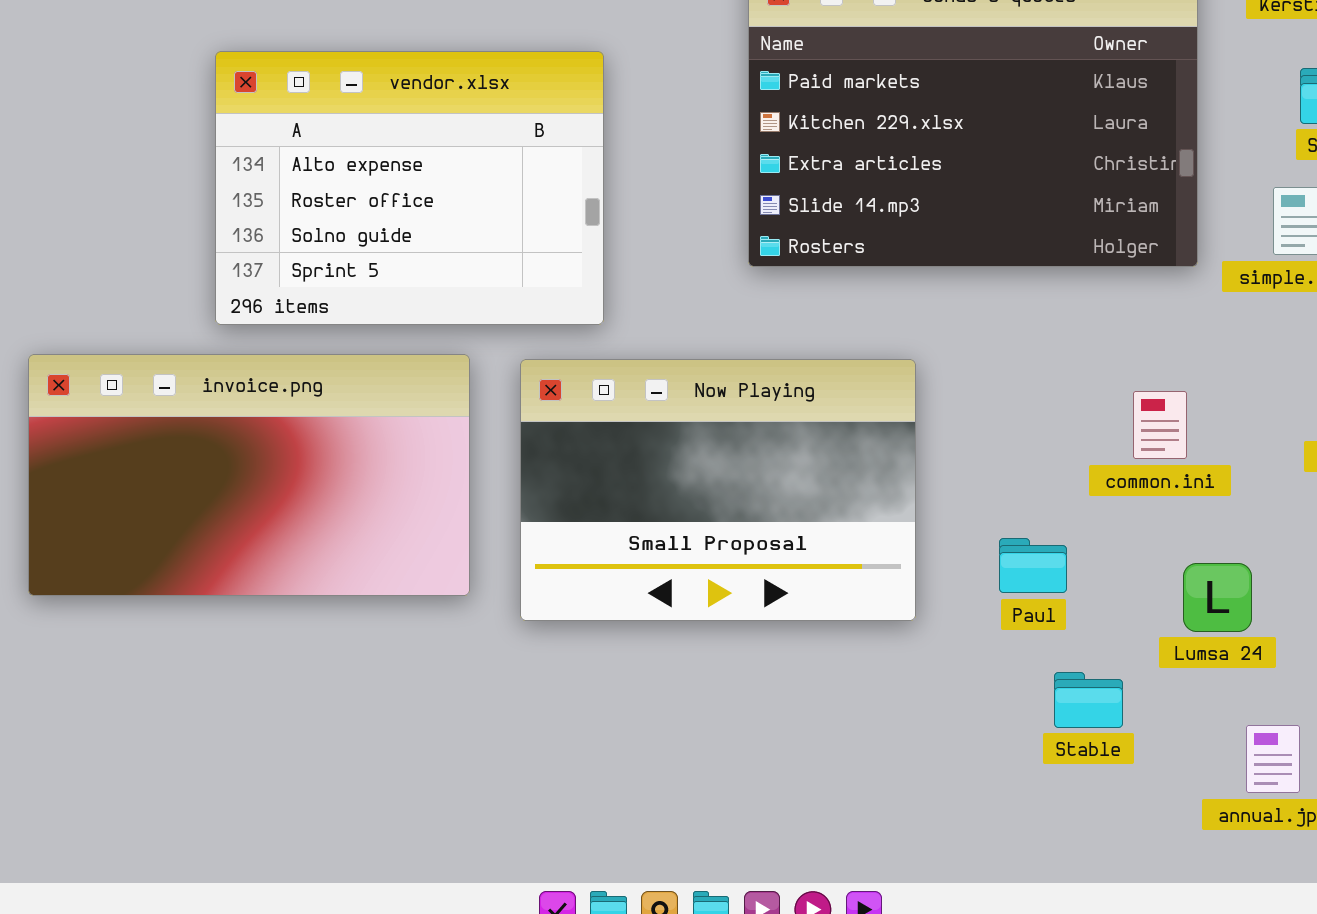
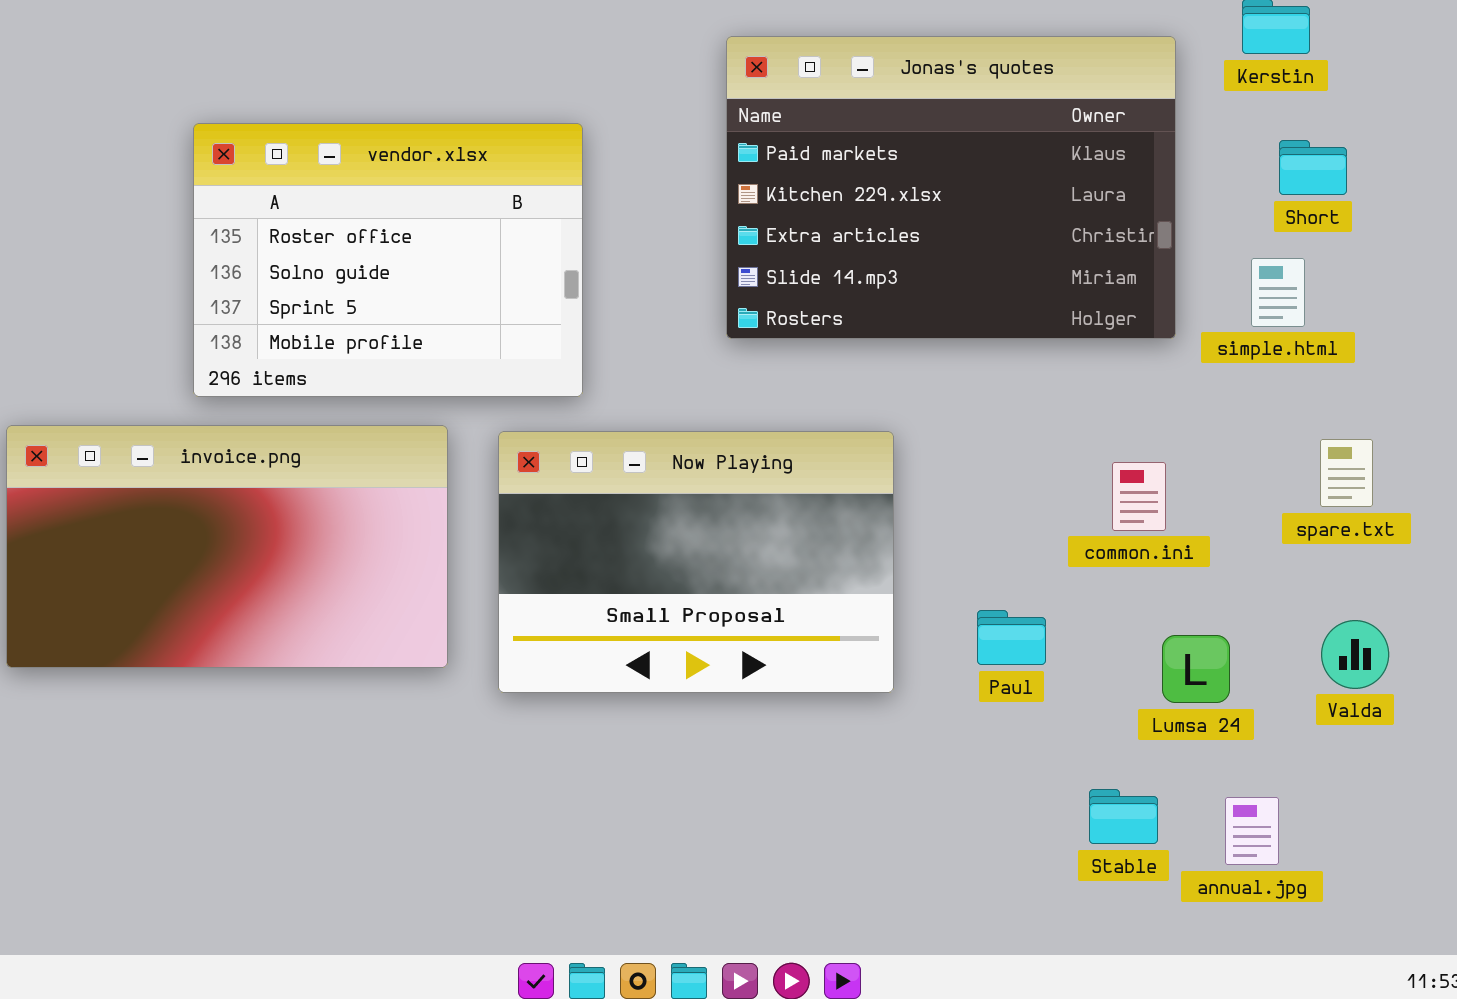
vendor.xlsx: [215,51,604,325] -> [193,123,583,397], scrolled down 1 row
Stable: [1054,672,1123,728] -> [1089,789,1158,844], moved

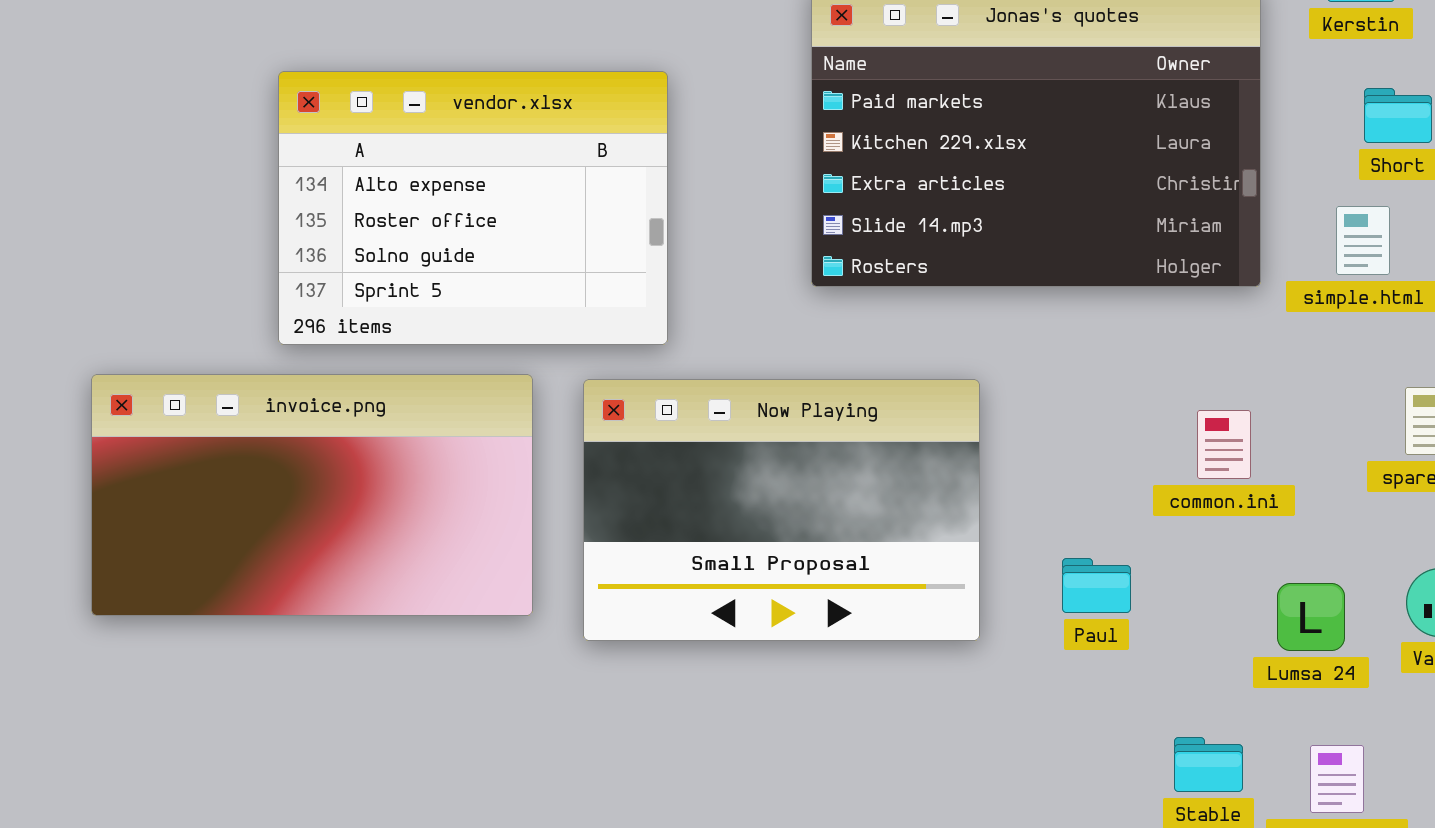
vendor.xlsx: [193,123,583,397] -> [278,71,668,345], scrolled up 1 row
Lumsa 24: [1162,635,1230,703] -> [1277,583,1345,651], moved

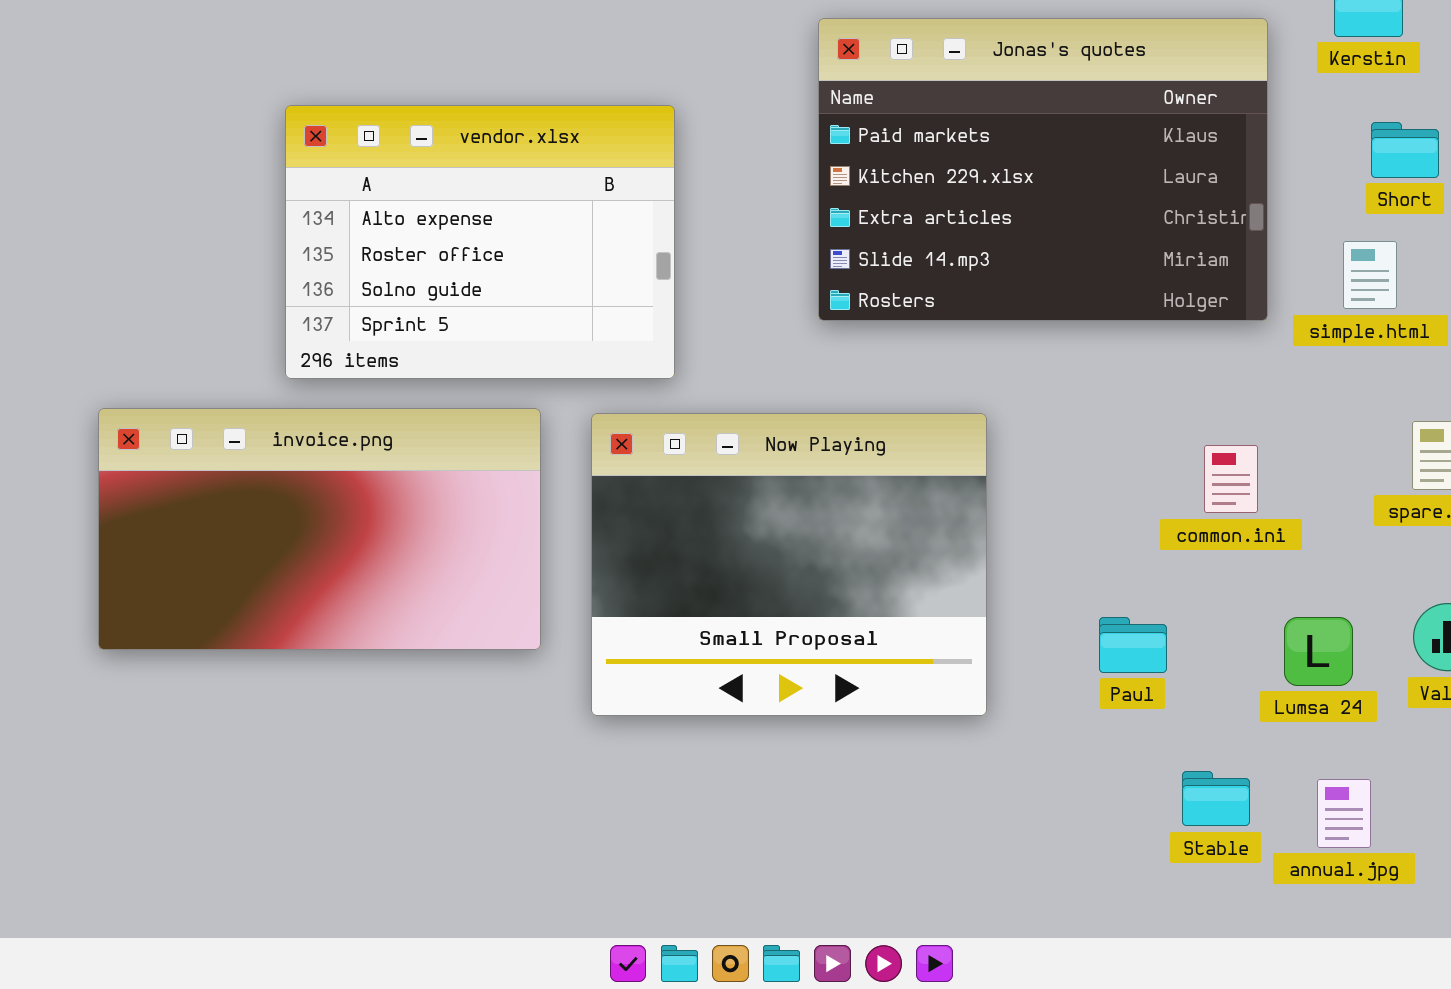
Now Playing: [583,379,980,641] -> [591,413,987,716], resized
Paul: [1062,558,1131,613] -> [1099,617,1167,673], moved

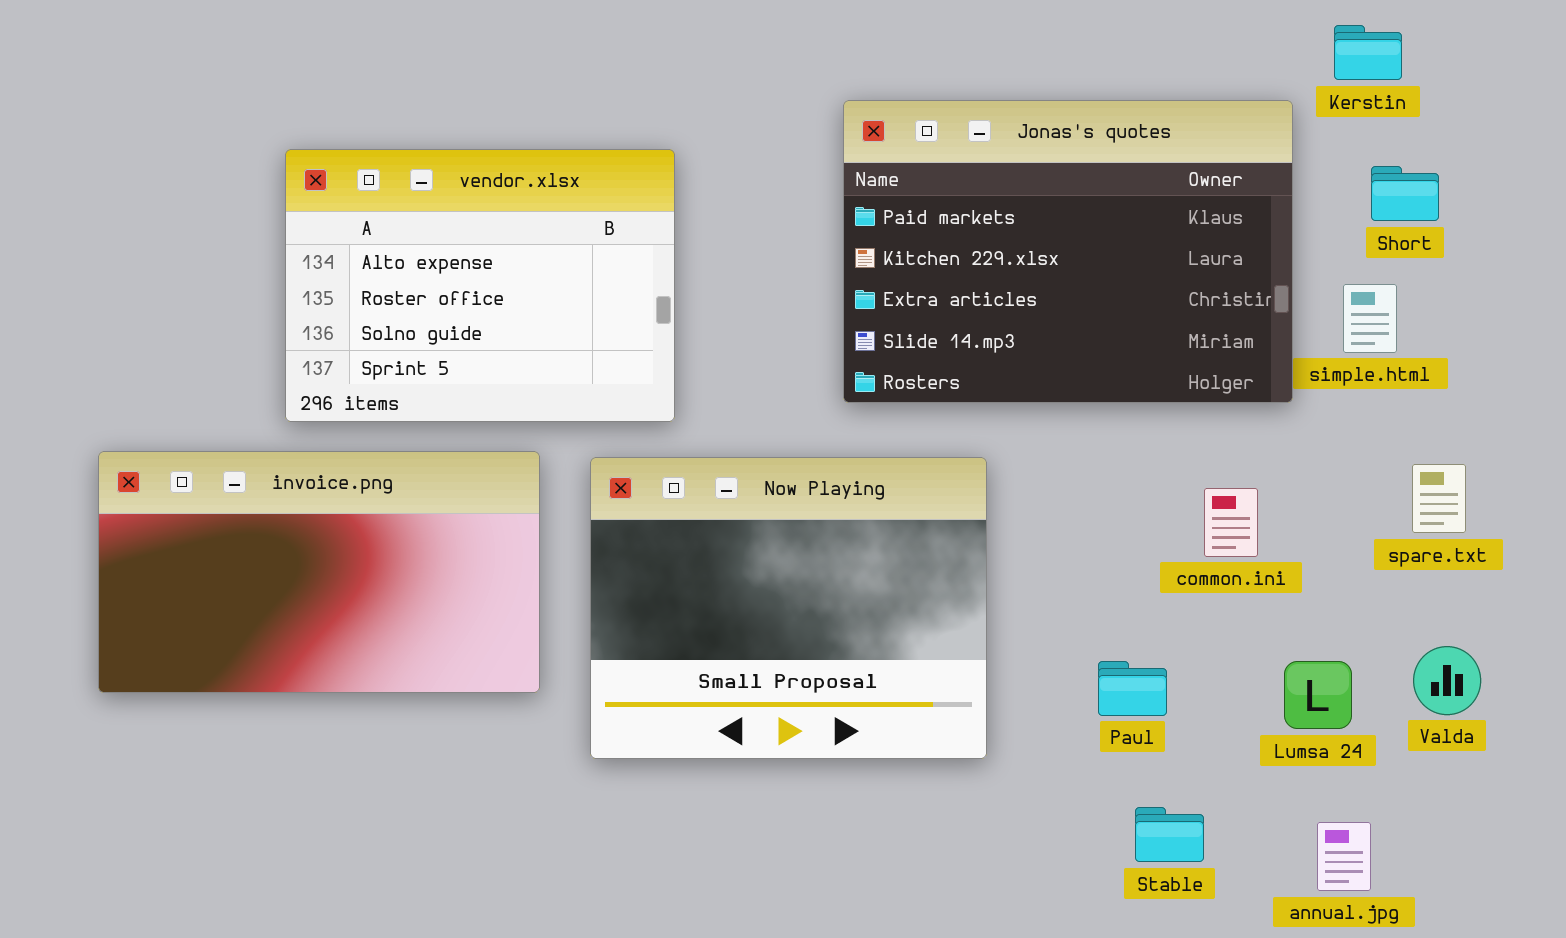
Jonas's quotes: [818,18,1268,321] -> [843,100,1293,403], moved
Stable: [1182,771,1250,826] -> [1135,807,1204,862], moved

